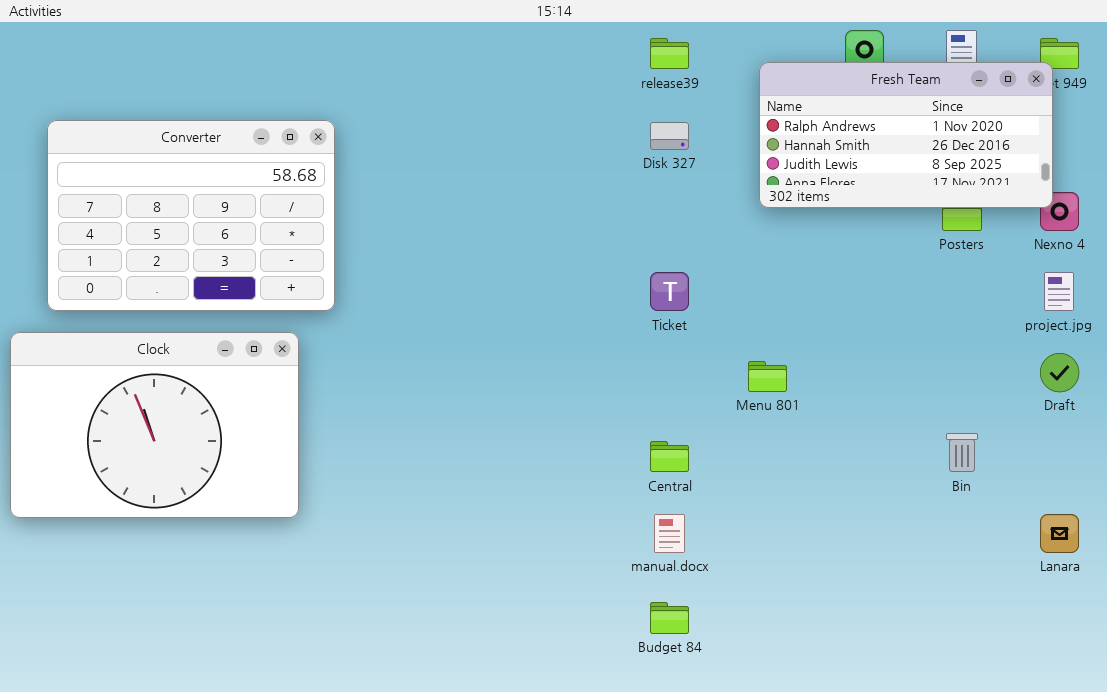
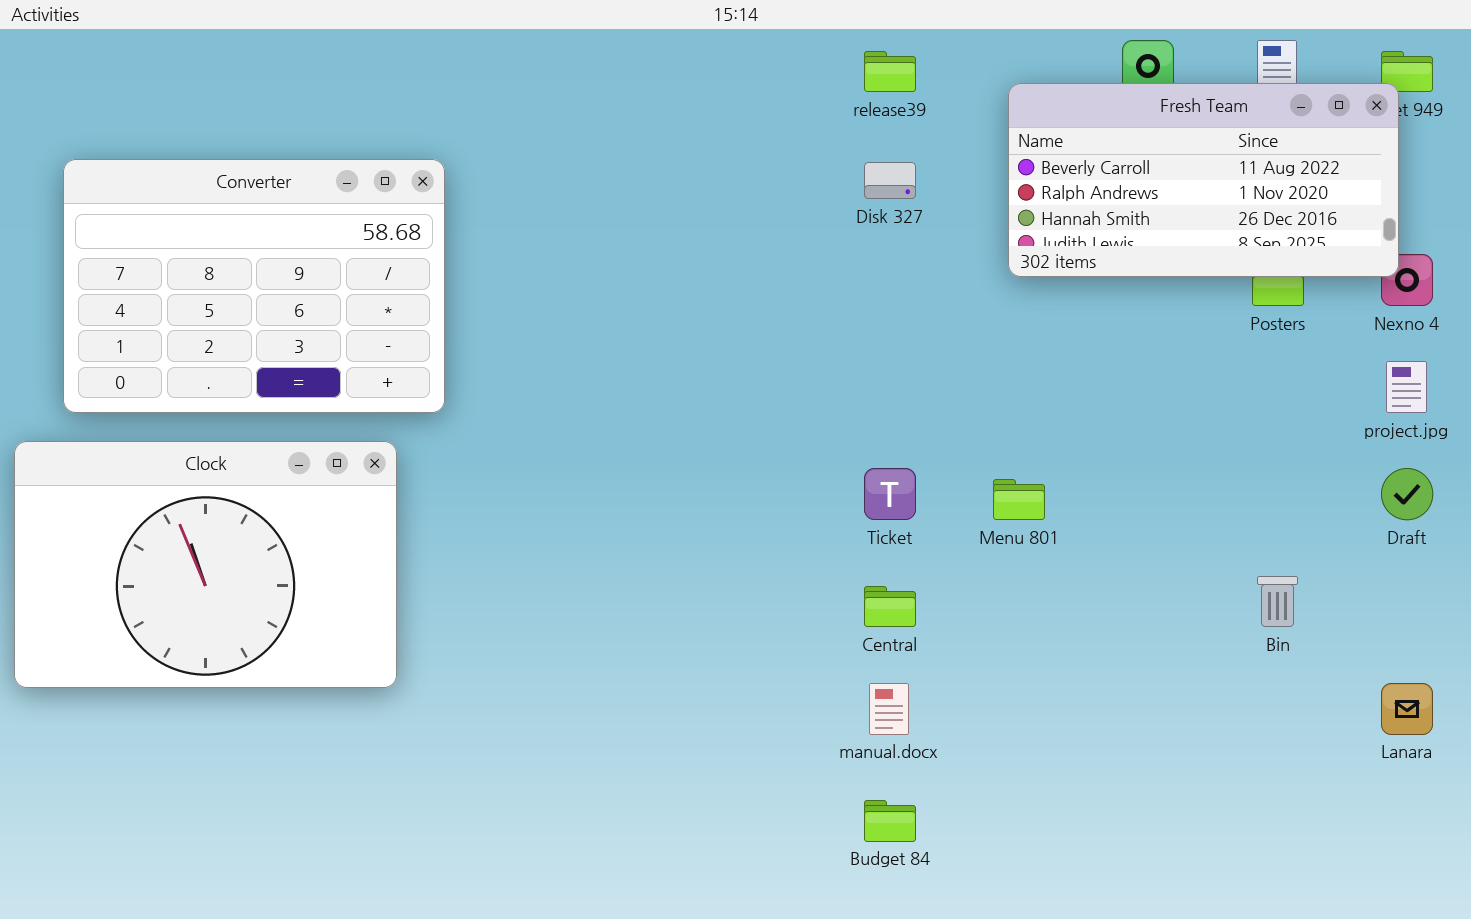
Fresh Team: [759,62,1053,208] -> [1008,83,1399,277], scrolled up 1 row
Ticket: [650,272,689,311] -> [864,468,916,520], moved

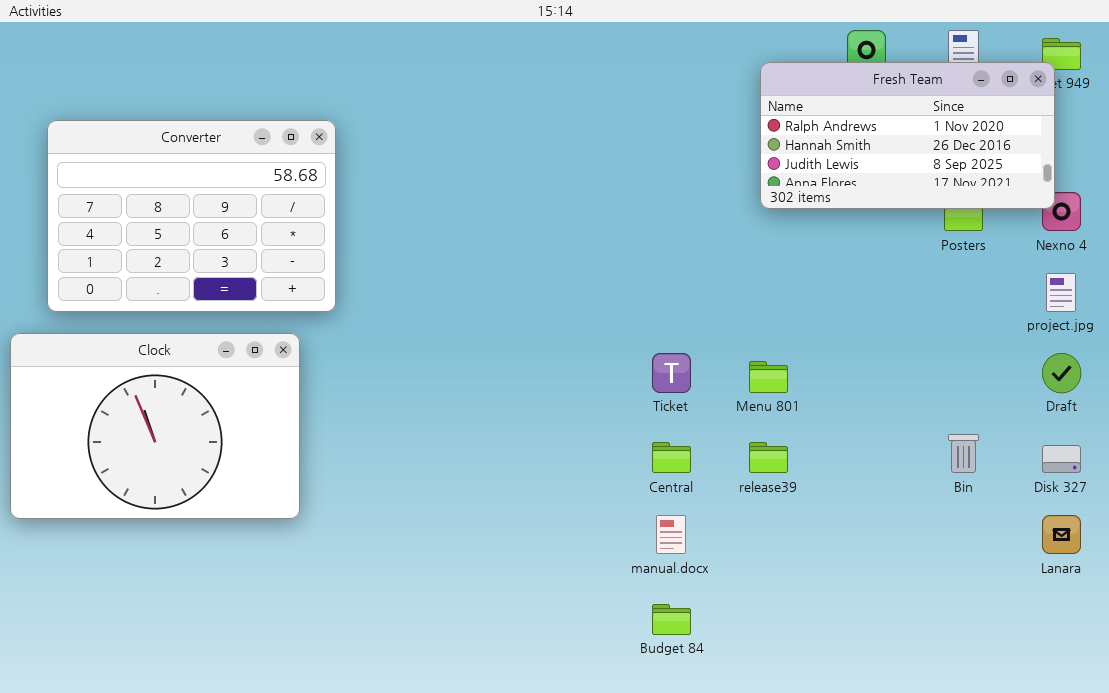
release39: [864,51,916,92] -> [749,442,788,473], moved
Fresh Team: [1008,83,1399,277] -> [760,62,1055,209], scrolled down 1 row
Disk 327: [864,162,916,199] -> [1042,445,1081,473], moved

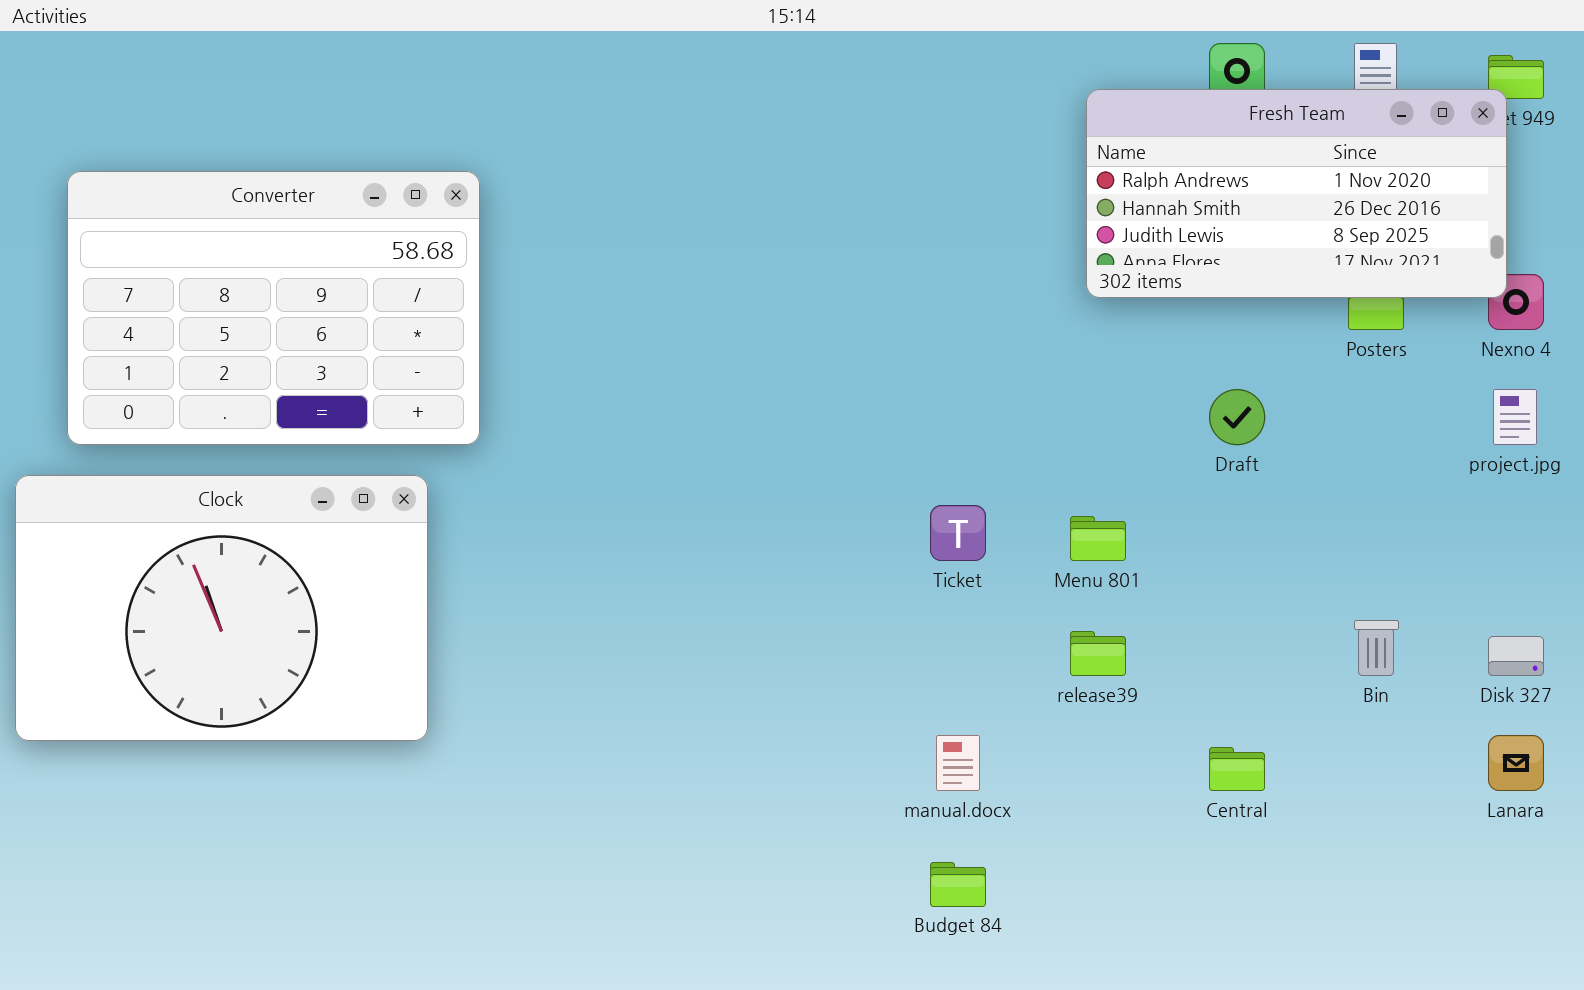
Draft: [1042,353,1081,393] -> [1209,389,1265,445], moved
Central: [652,442,691,473] -> [1209,747,1265,791], moved

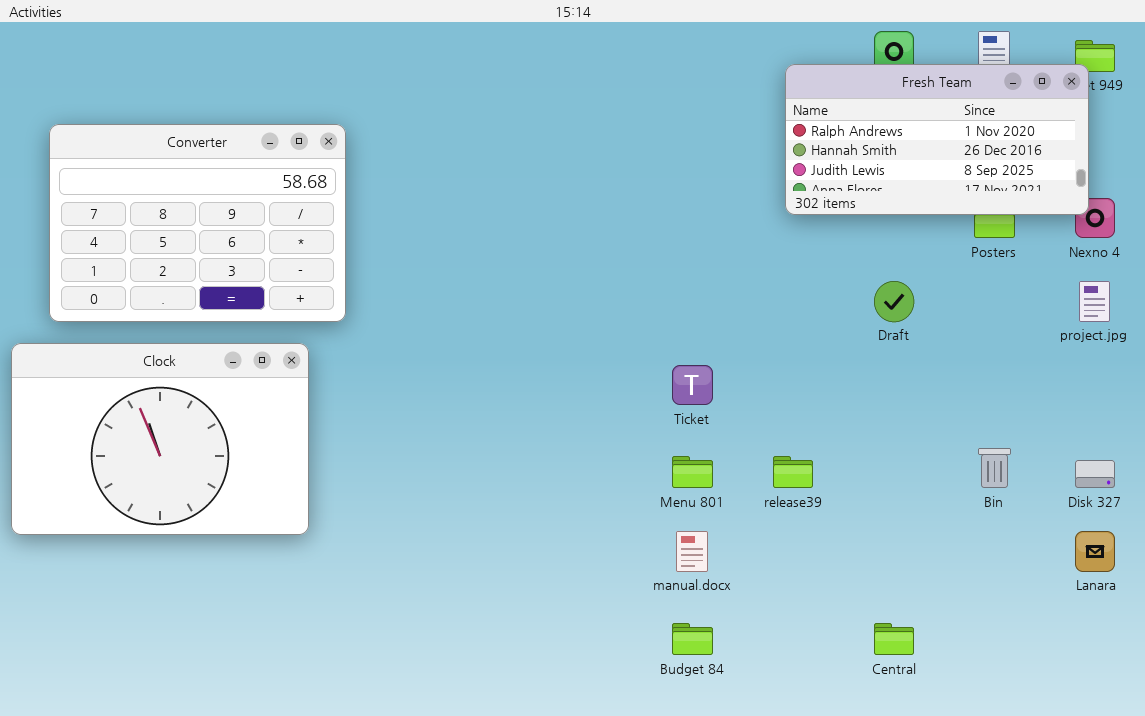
Menu 801: [1070,516,1126,561] -> [672,456,713,488], moved
Central: [1209,747,1265,791] -> [874,623,914,655], moved

